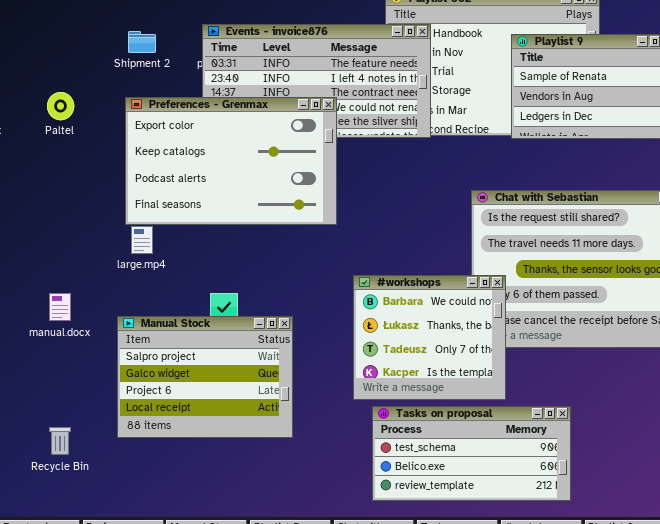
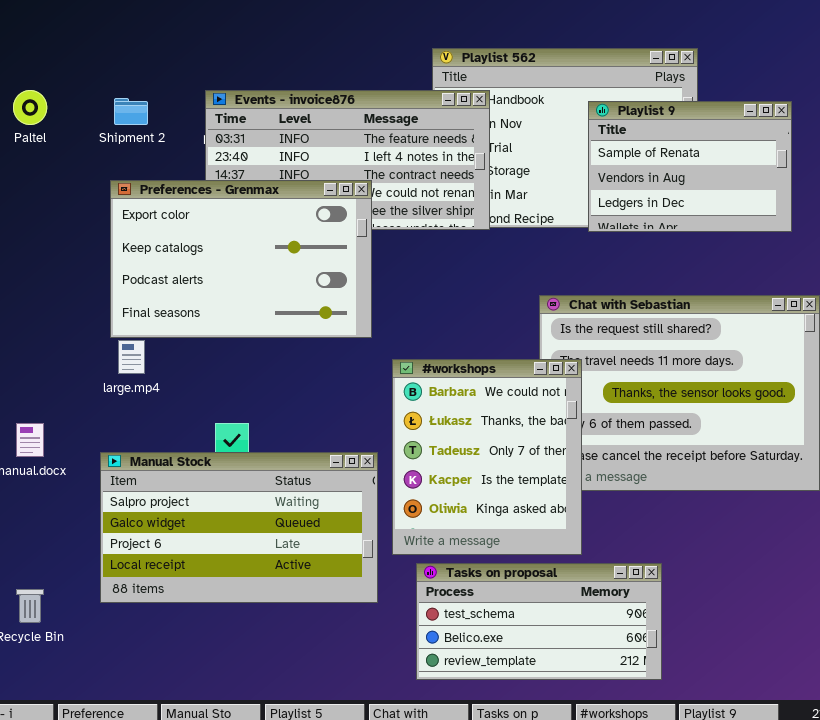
Paltel: [47,92,74,120] -> [13,90,47,125], moved
#workshops: [353,275,506,400] -> [392,359,582,555], resized
Manual Stock: [117,316,293,438] -> [100,452,378,603], resized

